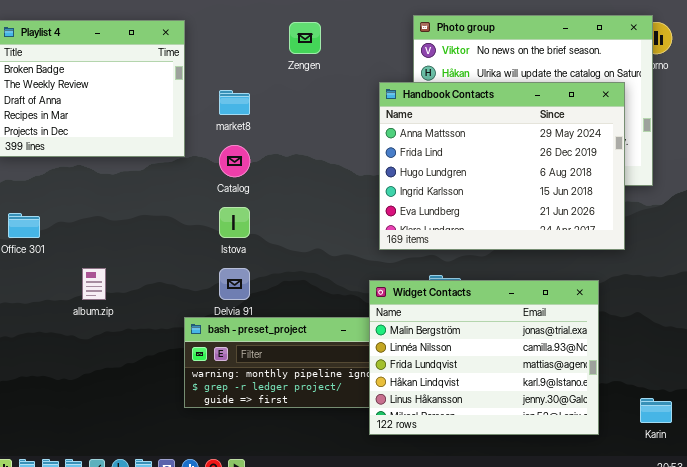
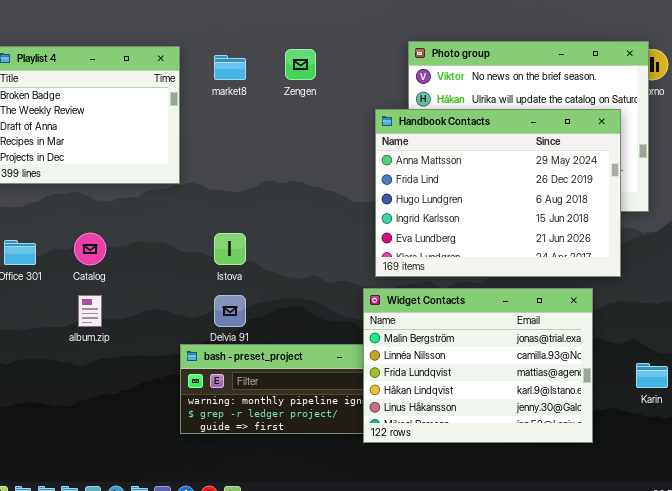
market8: [219,90,250,115] -> [214,55,246,80], moved
Catalog: [219,145,250,177] -> [74,233,106,265], moved
Widget Contacts: [369,280,599,435] -> [363,288,593,443], moved
Karin: [640,398,672,423] -> [636,363,668,388], moved

